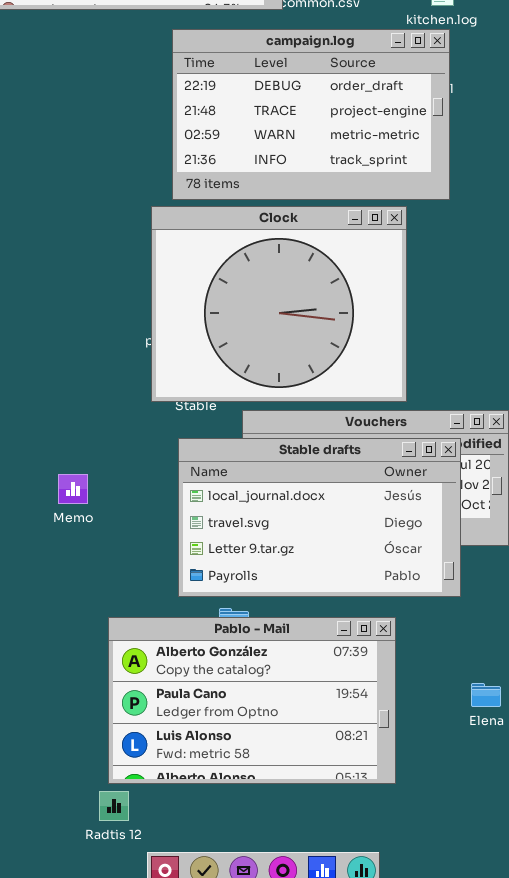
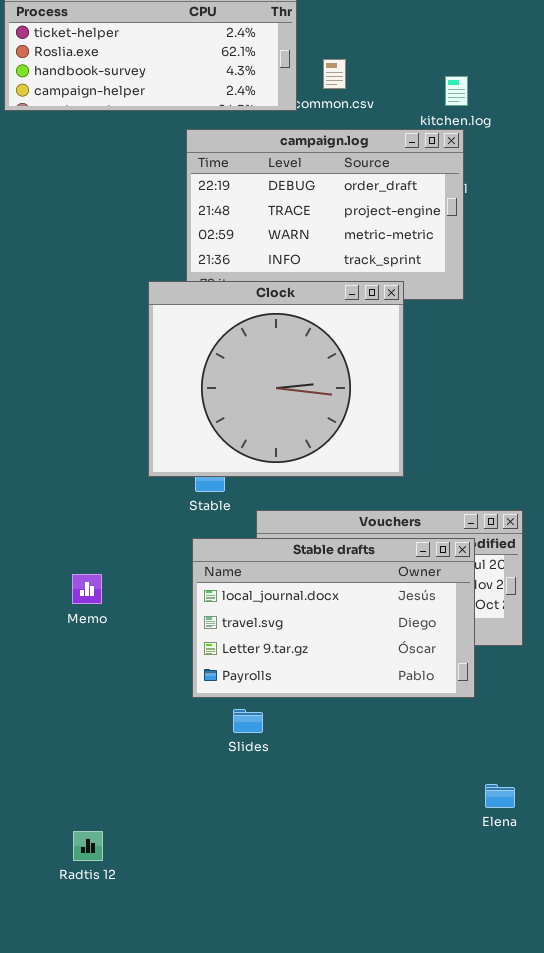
Clock: [151,206,407,402] -> [148,281,404,477], moved
Pablo - Mail: [108,617,396,784] -> none, closed
Radtis 12: [99,791,129,821] -> [73,831,103,861], moved

